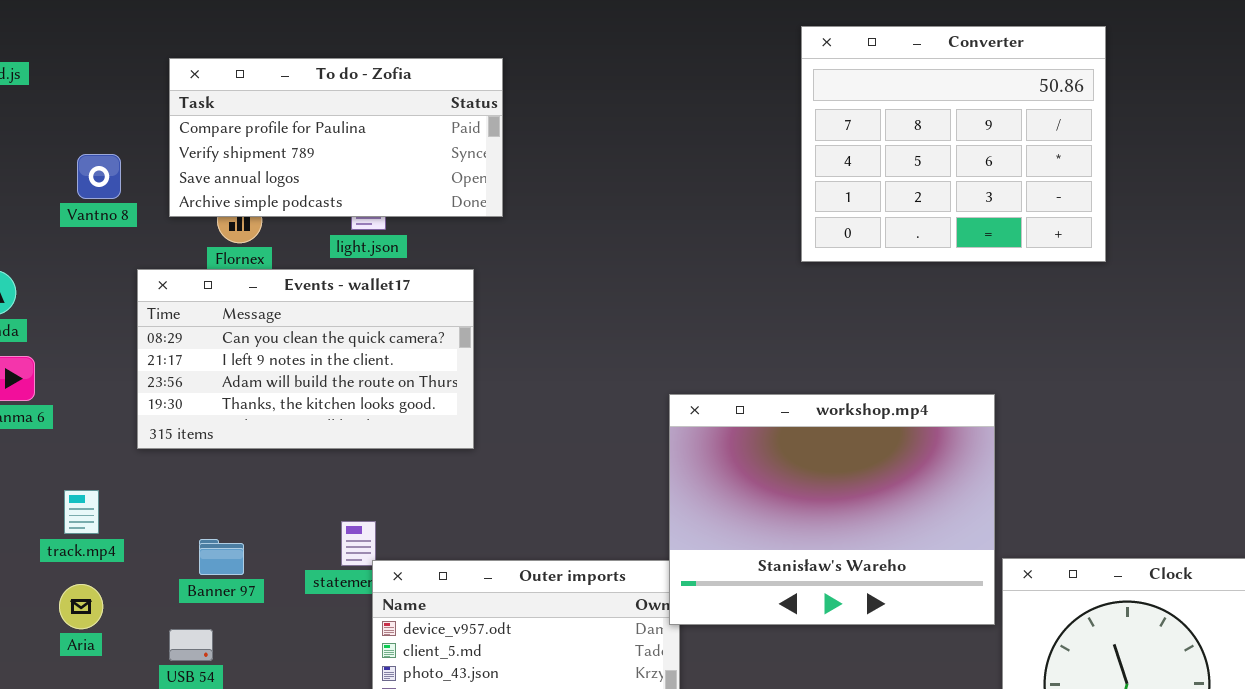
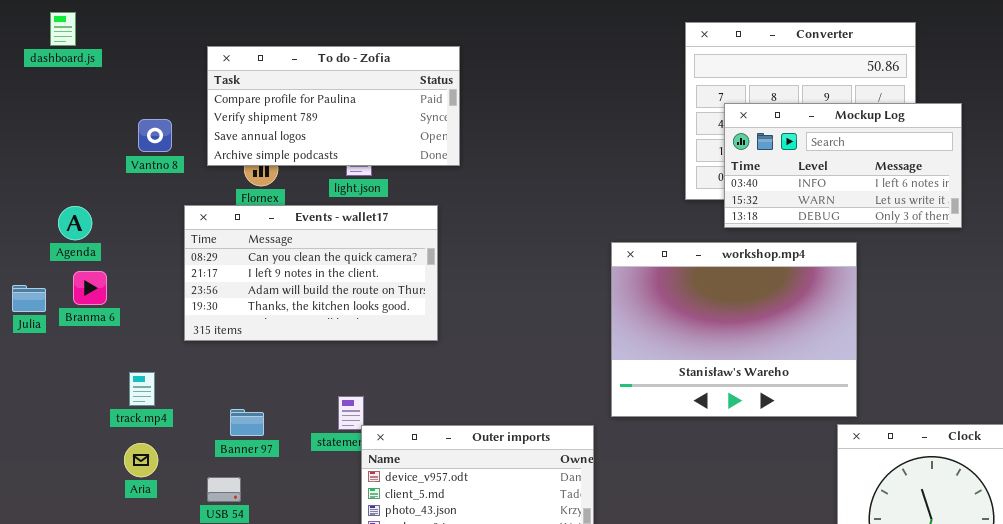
Mockup Log: none -> [724,103,962,228], opened
workshop.mp4: [669,394,995,625] -> [611,242,857,417], moved

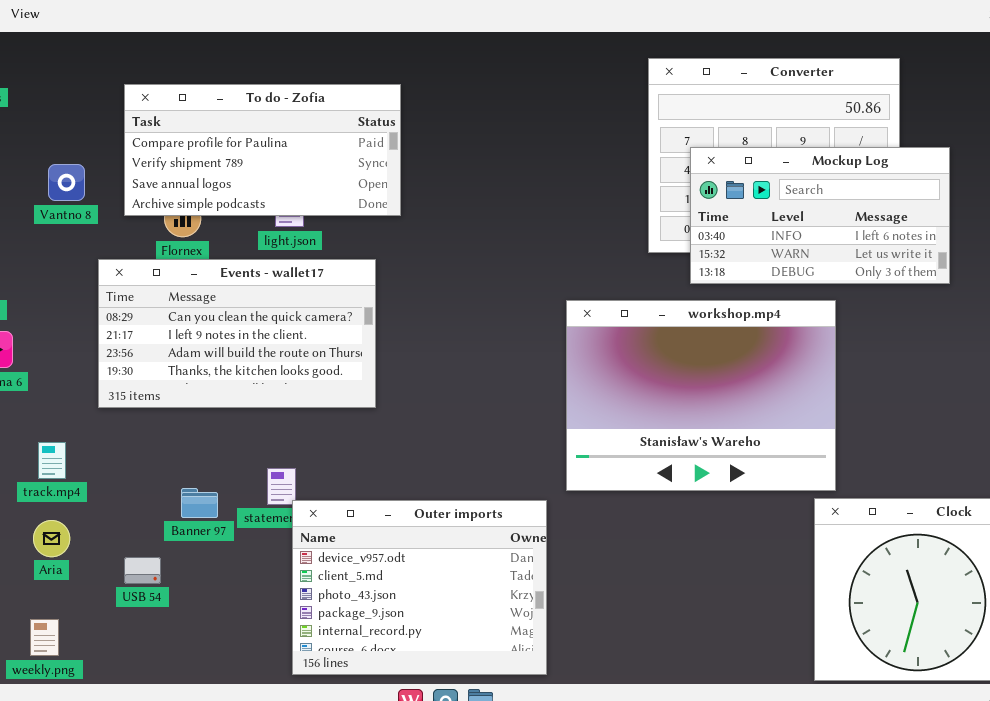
Banner 97: [230,409,264,436] -> [181,488,218,518], moved

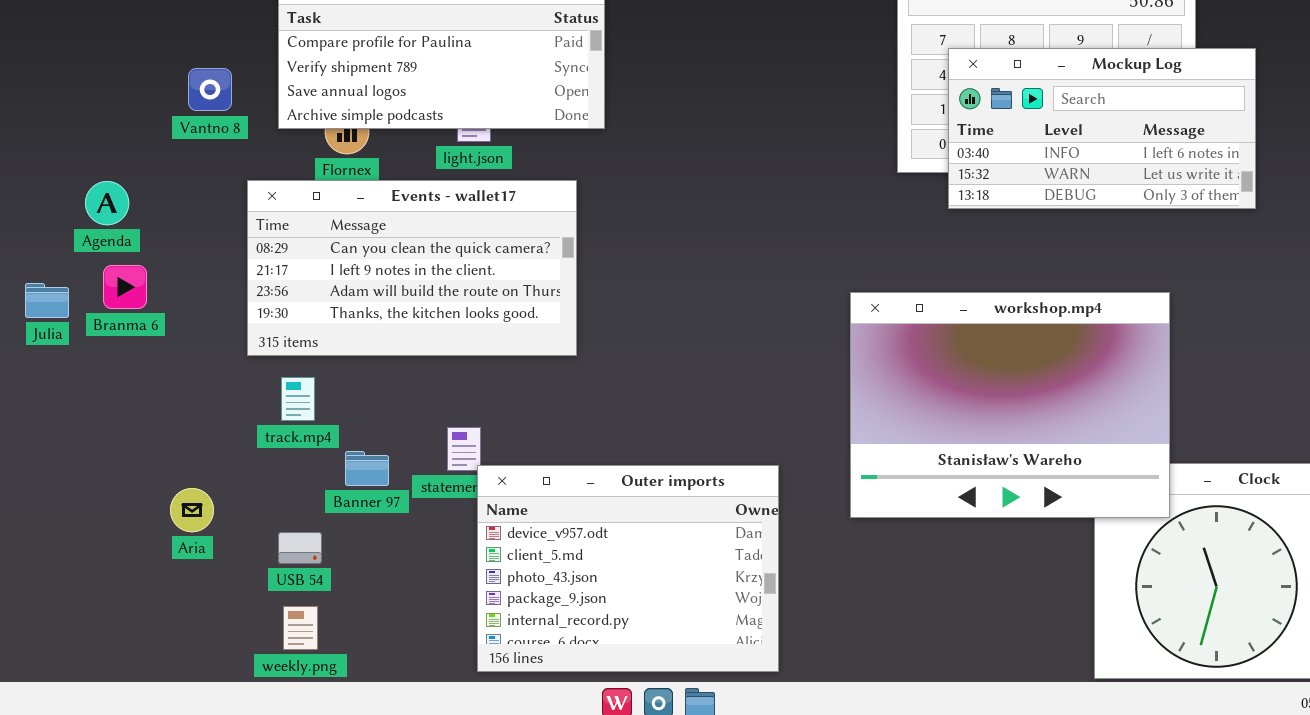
workshop.mp4: [566,300,836,491] -> [850,292,1170,518], moved
track.mp4: [38,442,66,479] -> [281,377,315,421], moved
weekly.png: [30,619,59,656] -> [283,606,318,650], moved

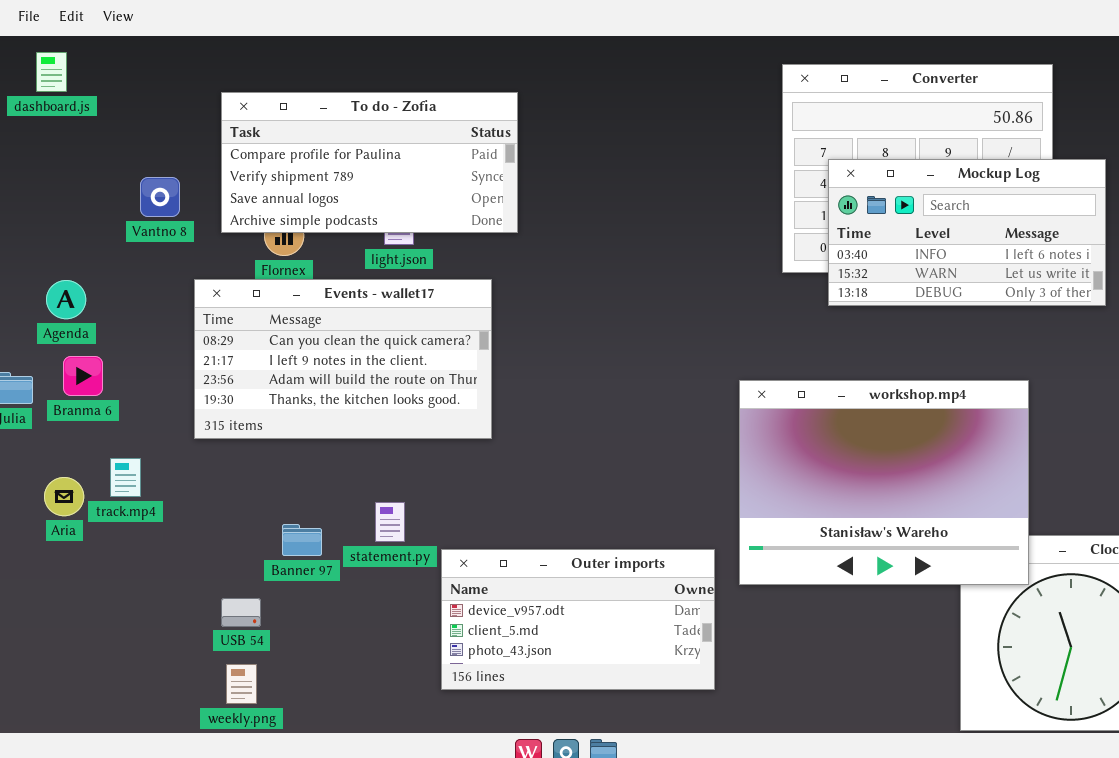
track.mp4: [281,377,315,421] -> [110,458,141,497], moved
Outer imports: [477,465,779,672] -> [441,549,715,690], moved, resized
Aria: [170,488,214,532] -> [44,477,84,516], moved

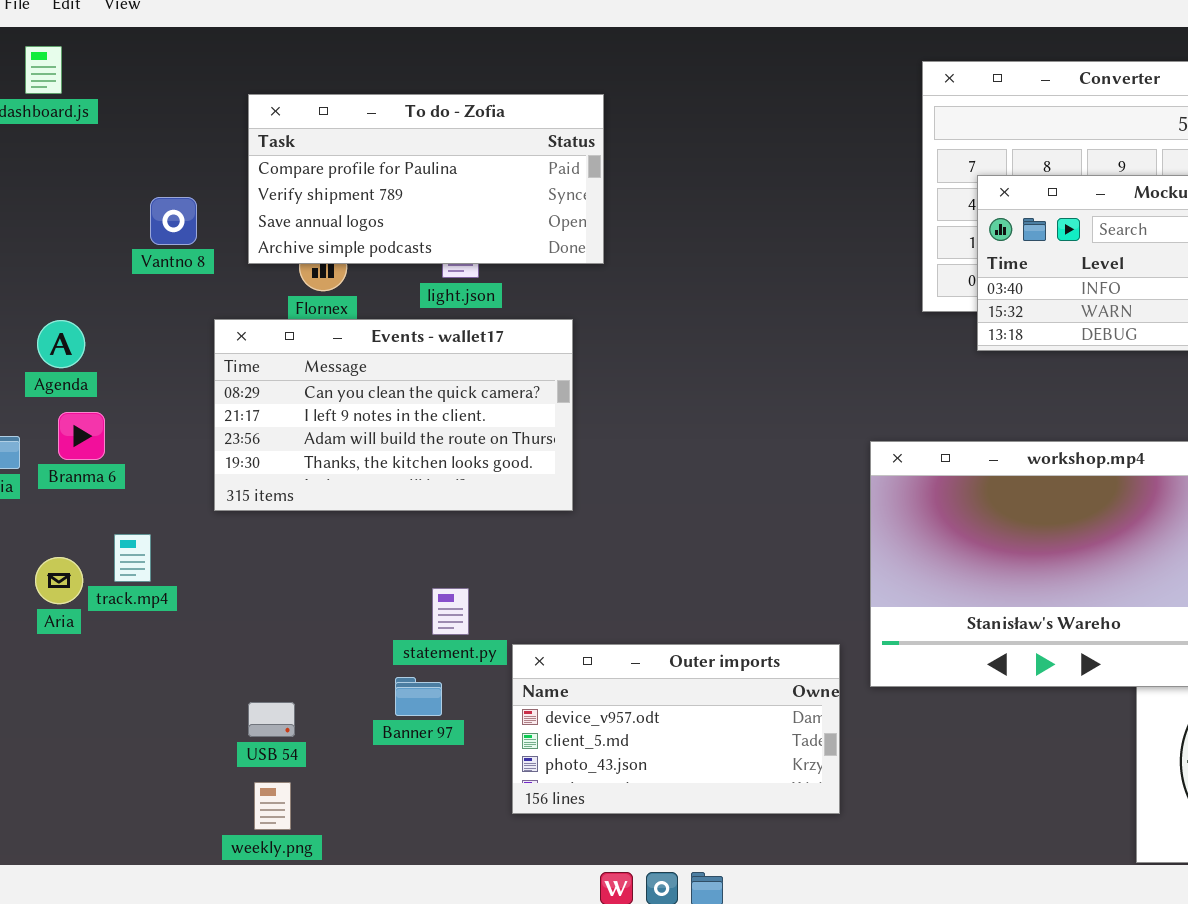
Banner 97: [282,524,322,556] -> [395,677,442,716], moved

